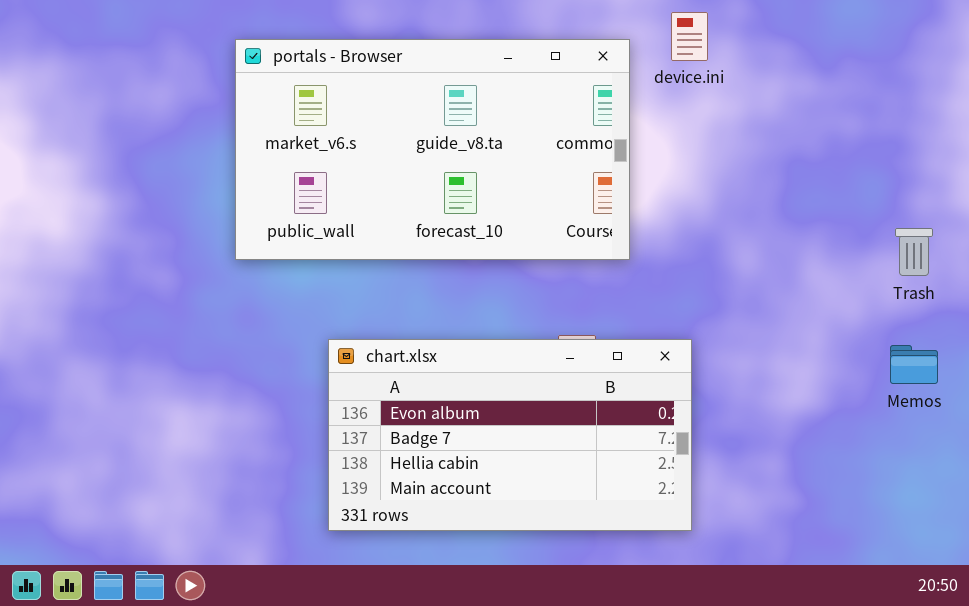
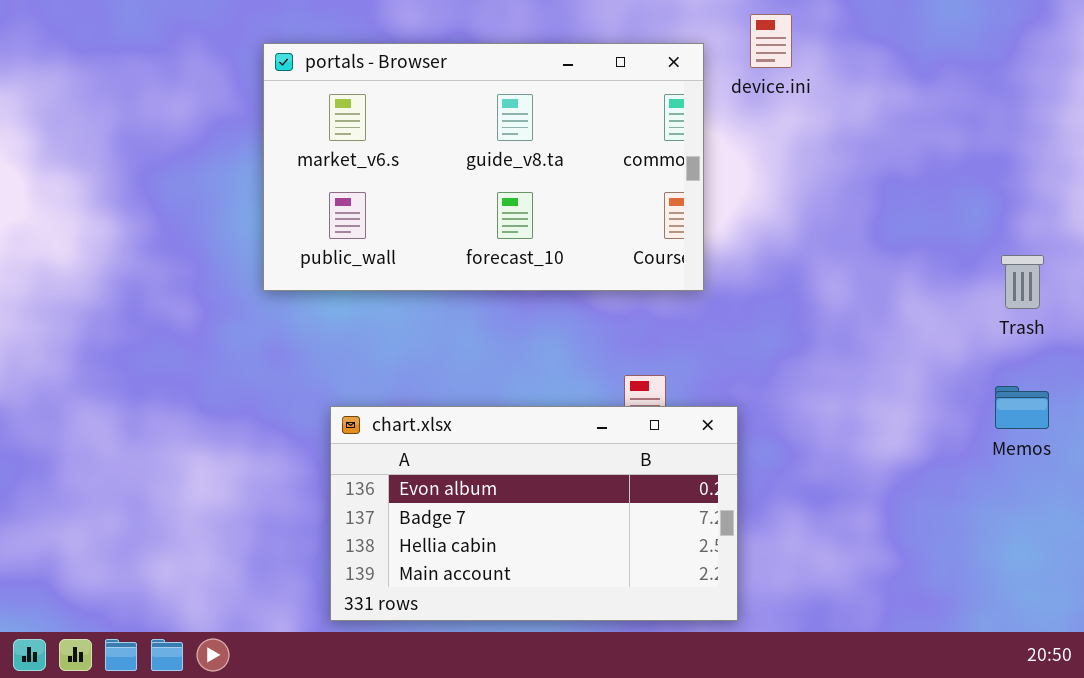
chart.xlsx: [328,339,692,531] -> [330,406,738,621], moved

